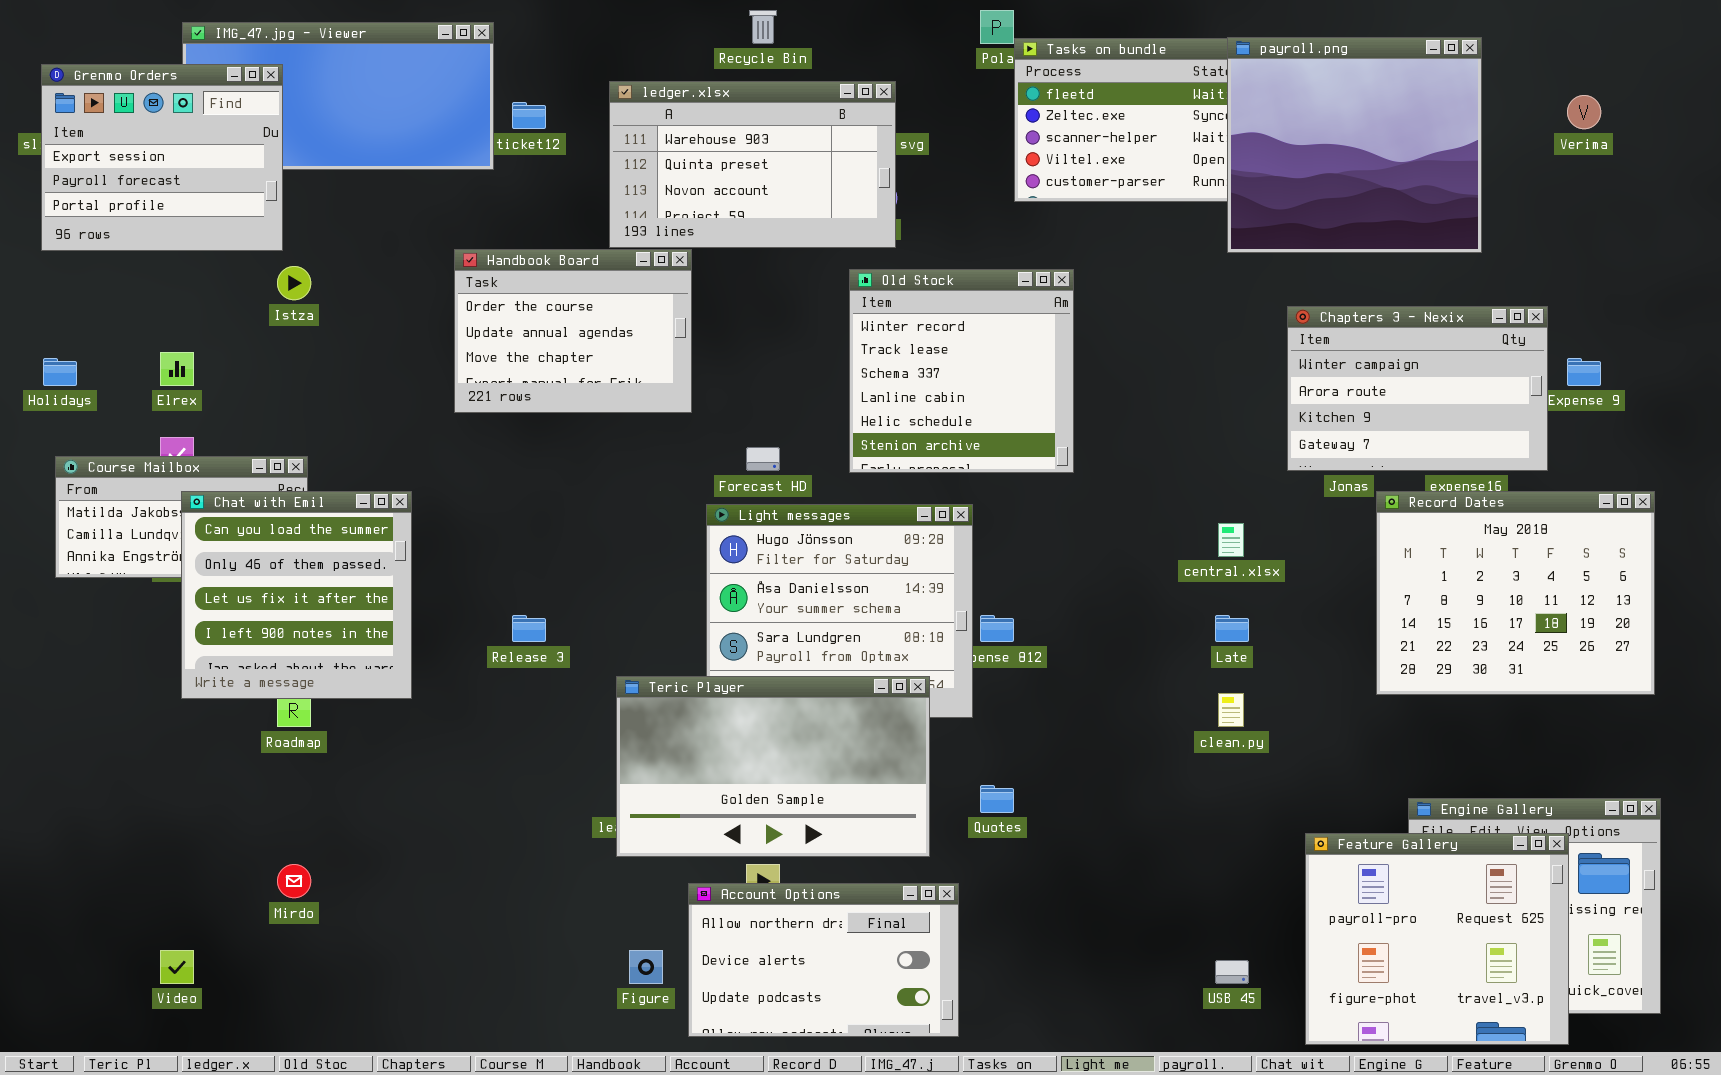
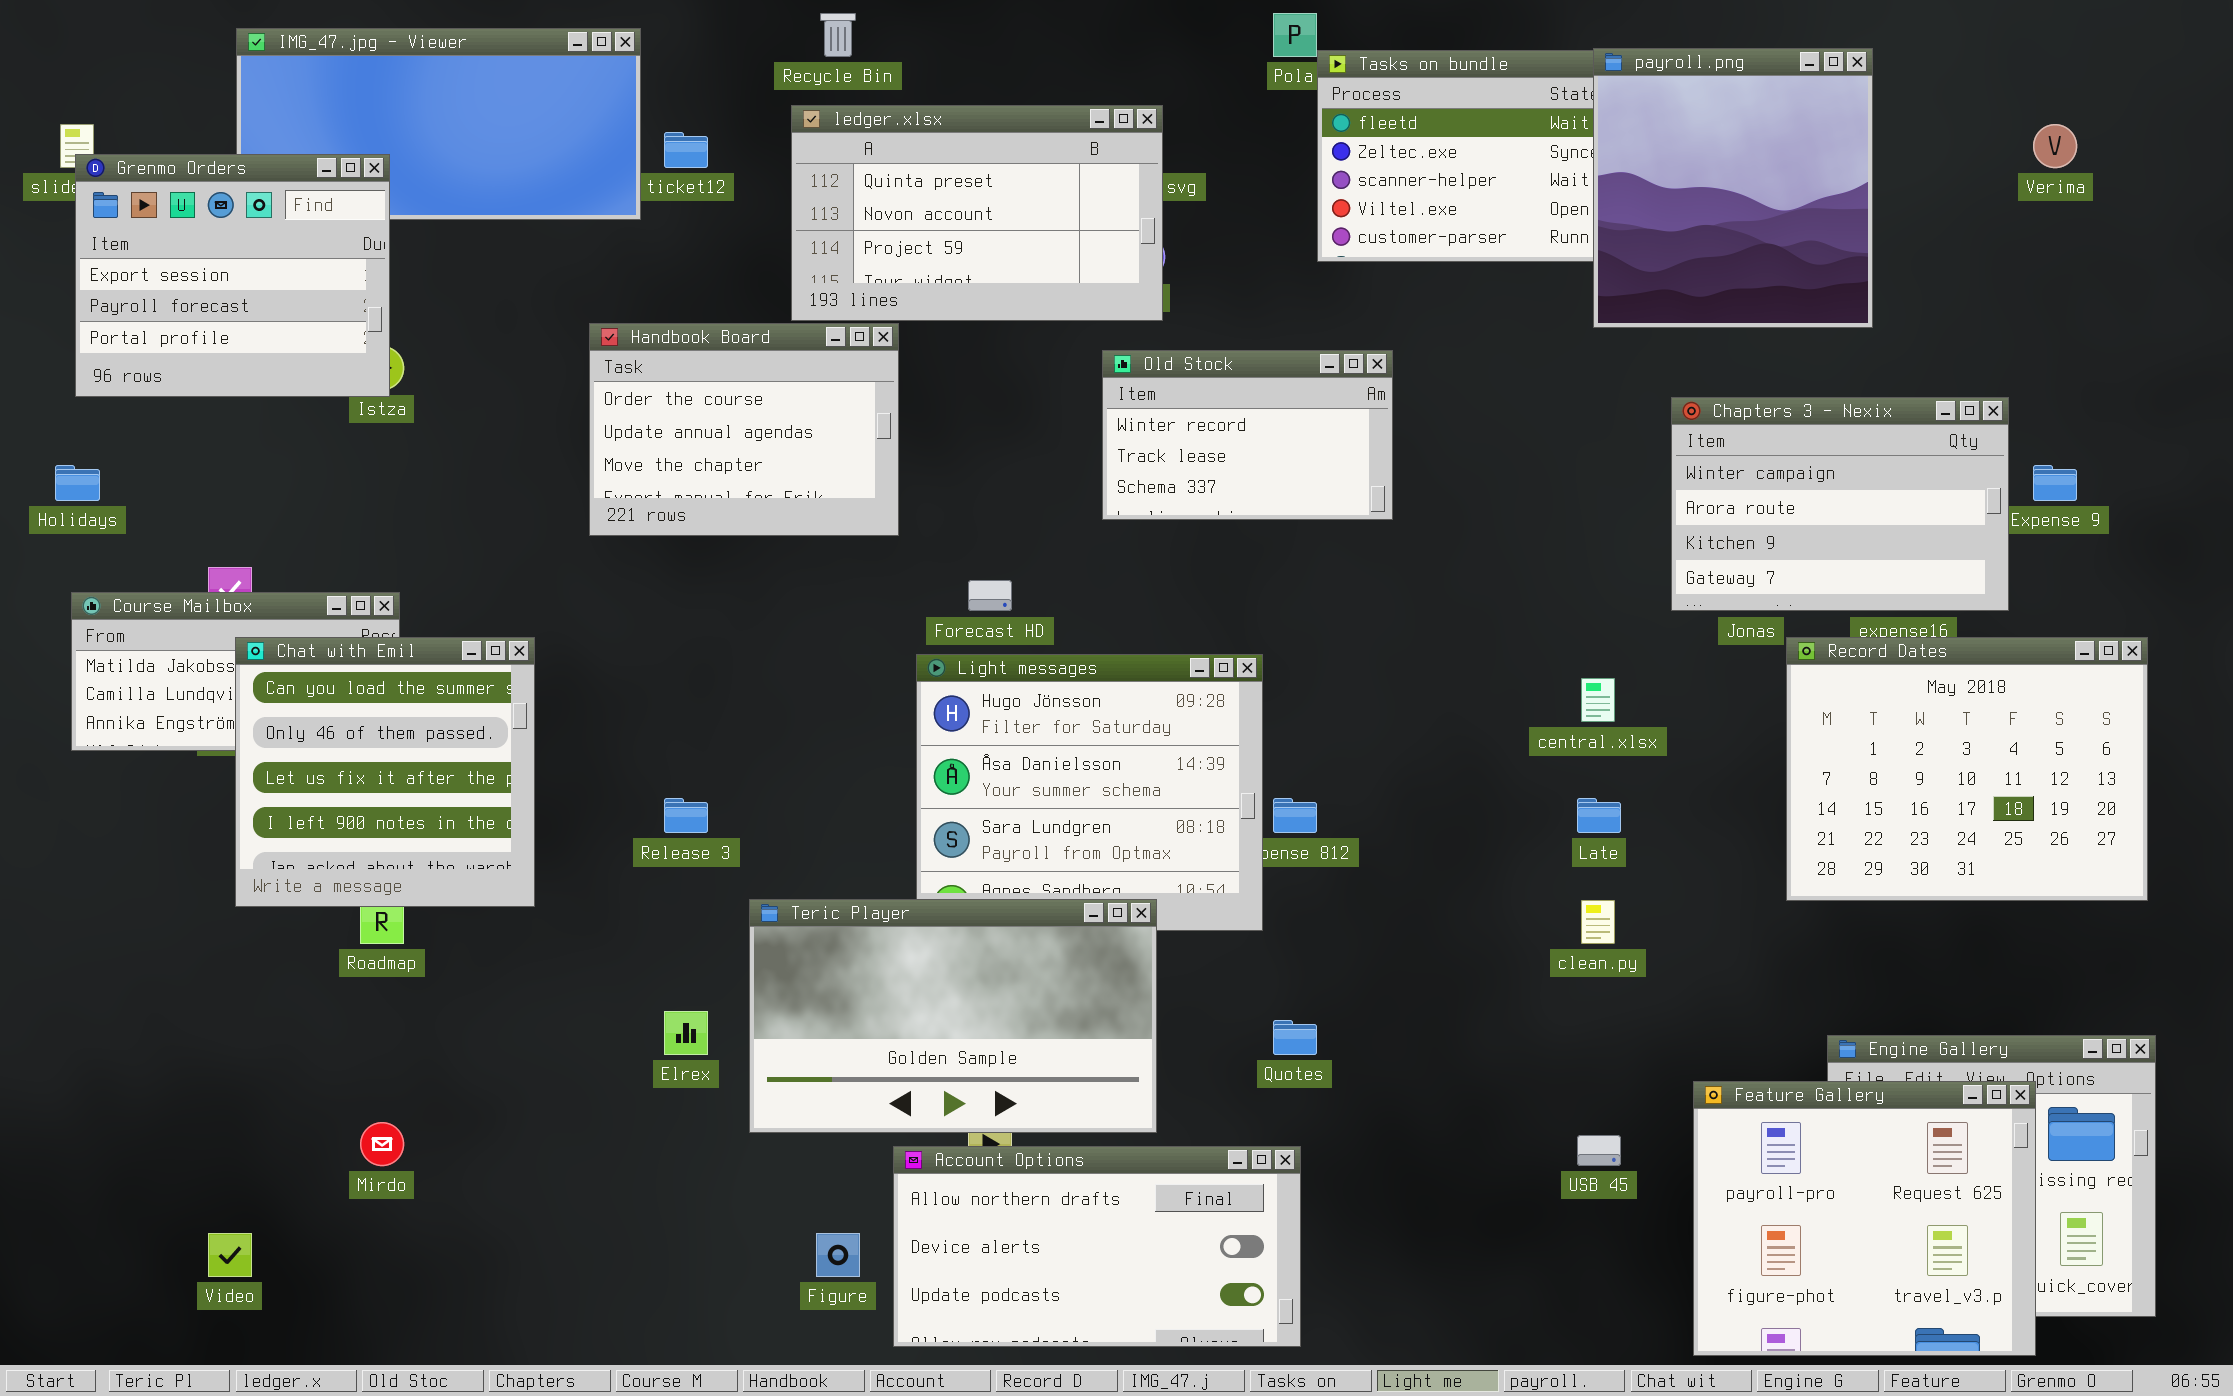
Recycle Bin: [749,10,777,44] -> [820,13,856,57], moved
payroll.png: [1227,37,1482,253] -> [1593,48,1873,328], resized
Grenmo Orders: [41,64,283,251] -> [75,154,390,397], moved
ledger.xlsx: [609,81,896,248] -> [791,105,1163,321], scrolled down 1 row
Old Stock: [849,269,1074,473] -> [1102,350,1393,520], resized
Elrex: [160,352,194,386] -> [664,1011,708,1055], moved
Teric Player: [616,676,930,857] -> [749,899,1157,1133], moved
Account Options: [688,883,959,1037] -> [893,1146,1301,1347], resized
USB 45: [1215,960,1249,984] -> [1577,1135,1621,1166], moved

